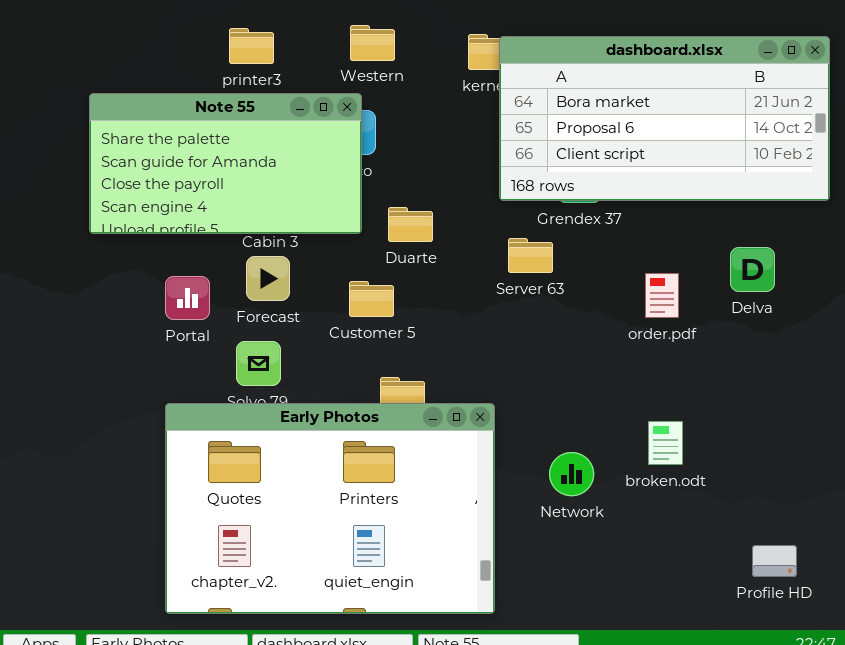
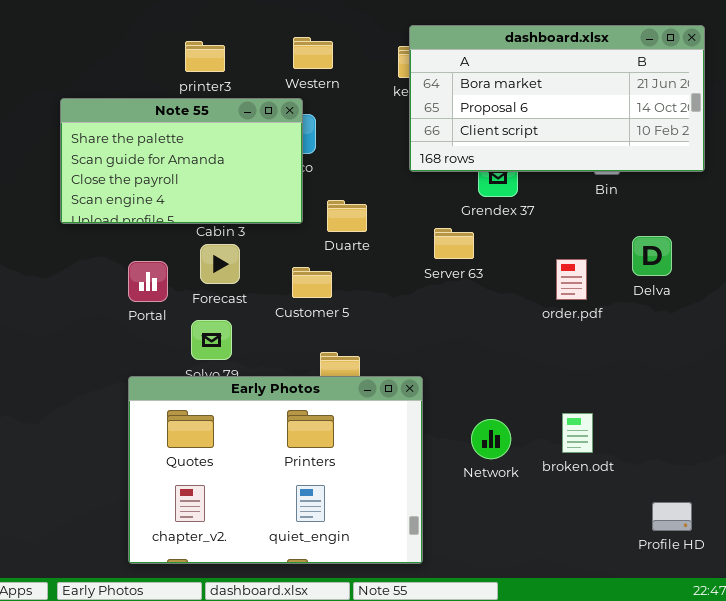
dashboard.xlsx: [499,36,830,201] -> [409,25,705,172], moved
broken.odt: [648,421,683,465] -> [562,413,593,453], moved

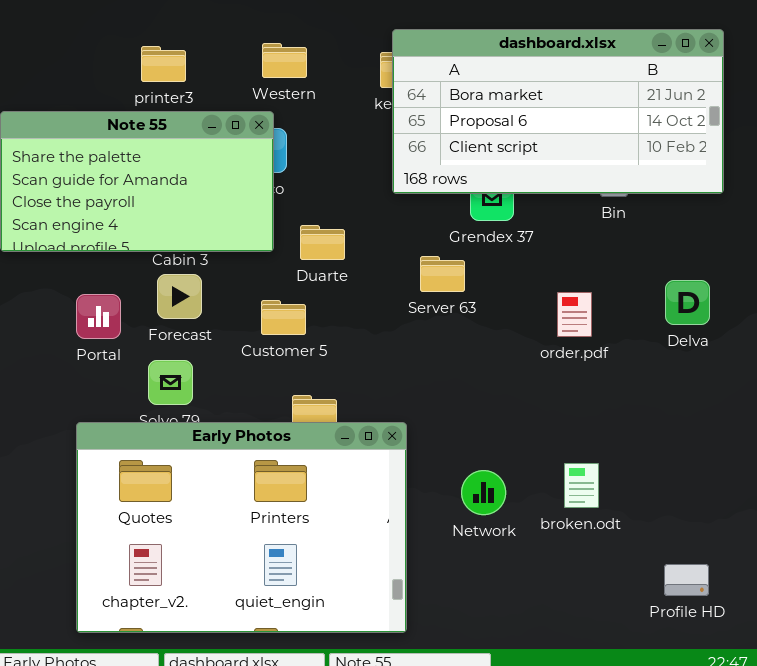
Delva: [632,236,672,276] -> [665,280,710,325], moved

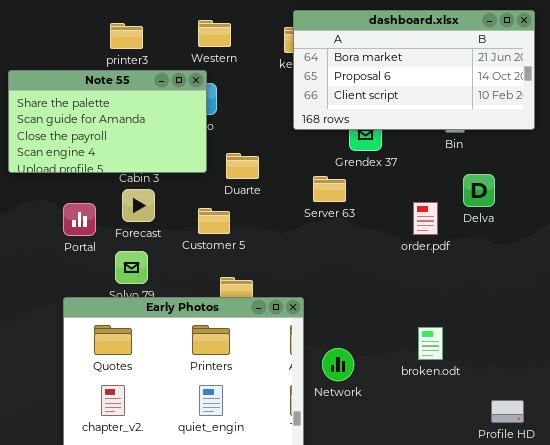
Delva: [665,280,710,325] -> [463,174,495,207], moved
Network: [461,470,506,515] -> [322,348,354,381], moved

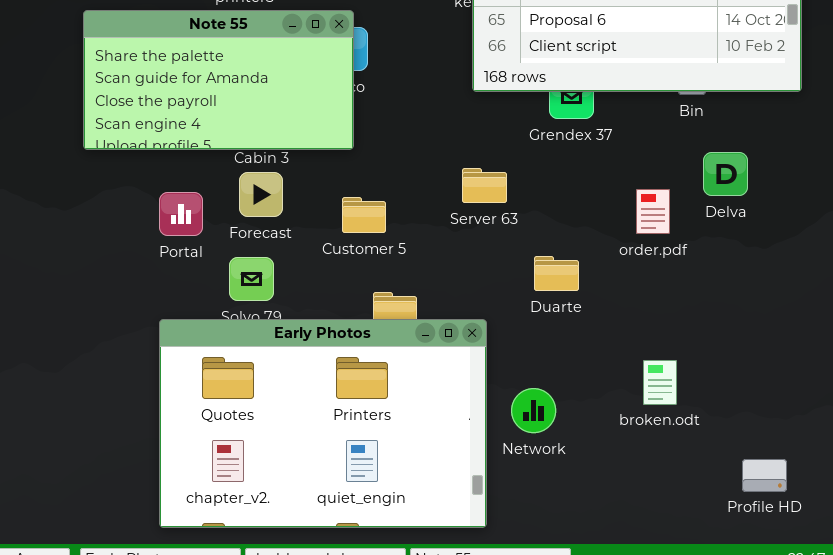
Duarte: [226,153,259,179] -> [534,256,579,291], moved
Server 63: [313,176,346,202] -> [462,168,507,203], moved

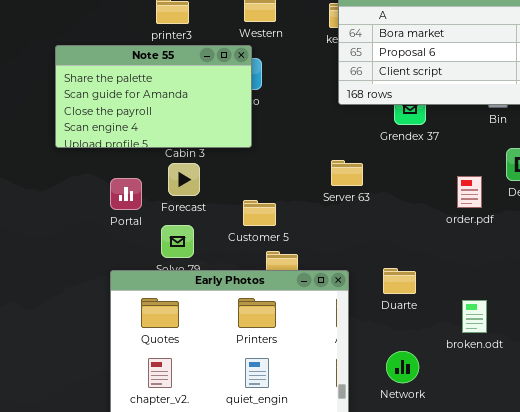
Customer 5: [342,197,386,233] -> [243,200,276,226], moved
Duarte: [534,256,579,291] -> [383,268,416,294], moved
Network: [511,388,556,433] -> [386,351,419,383], moved

